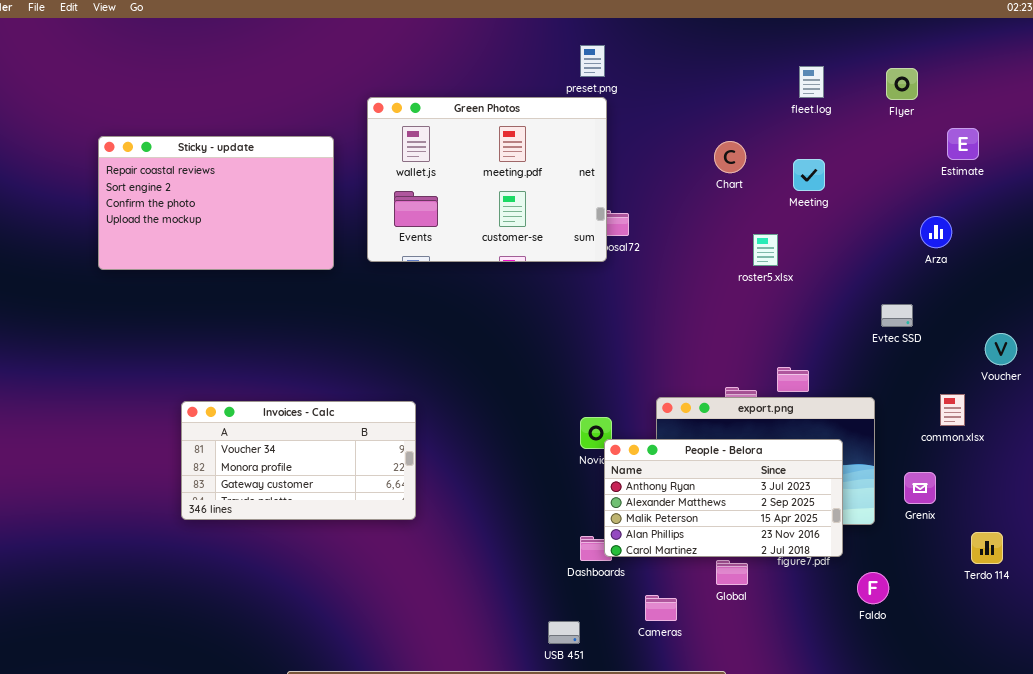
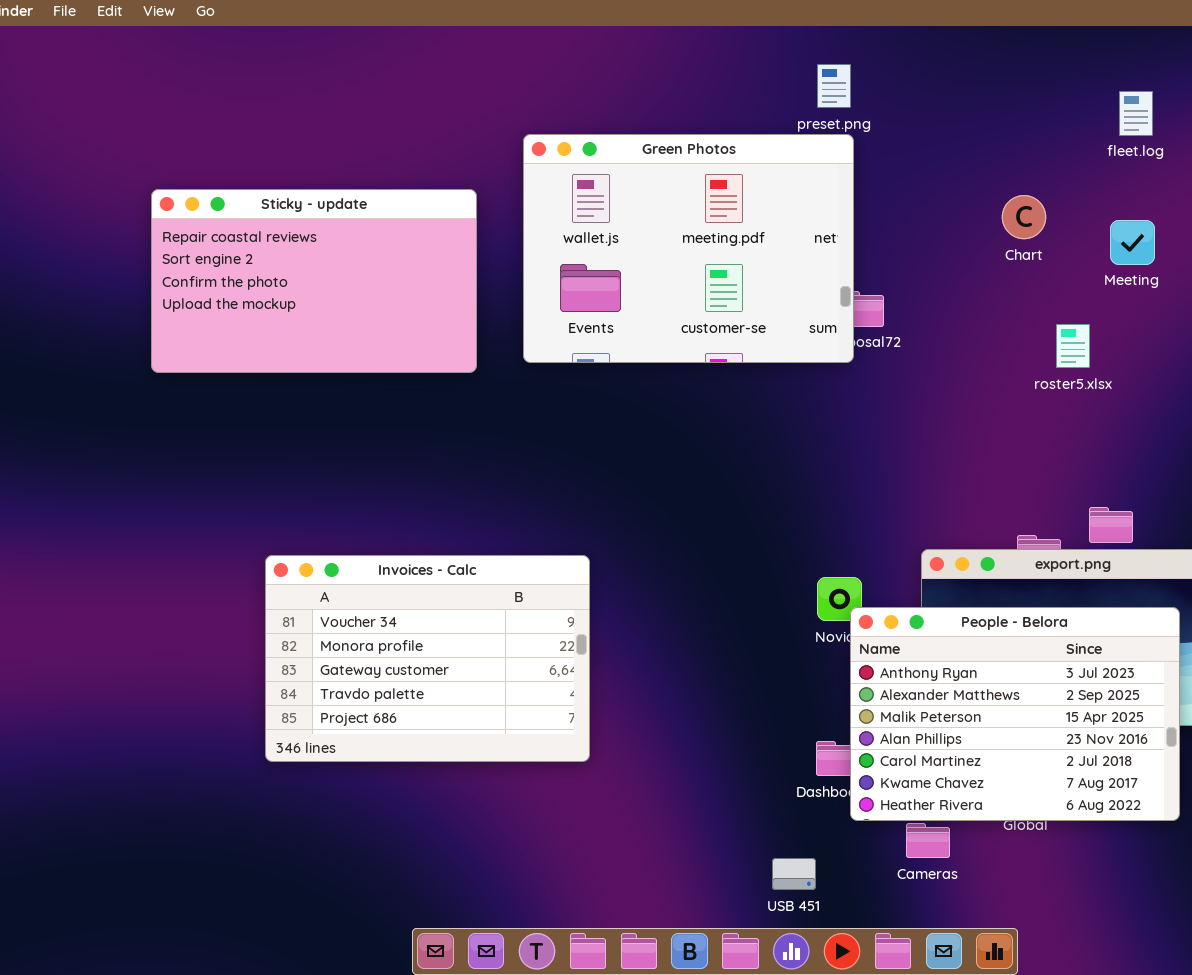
Invoices - Calc: [181,401,416,520] -> [265,555,590,762], resized
People - Belora: [604,439,843,557] -> [850,607,1180,821], resized

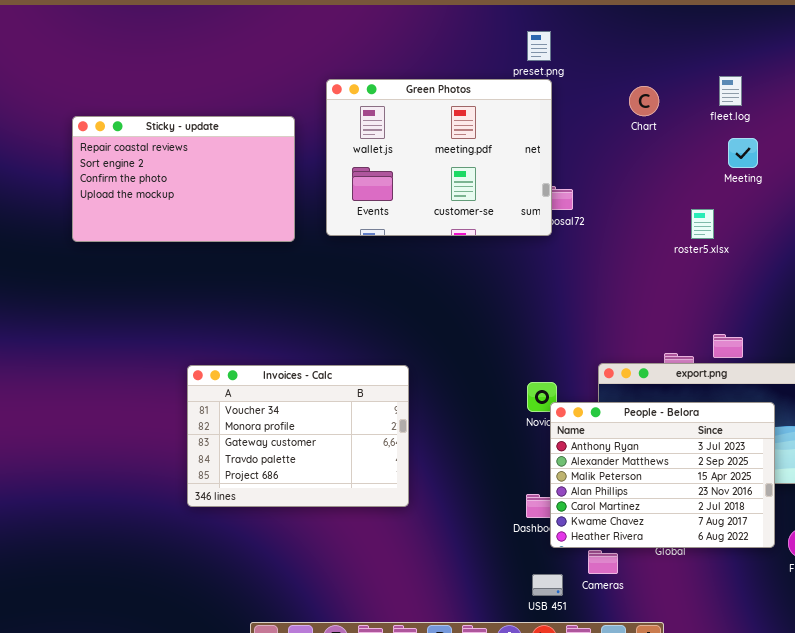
fleet.log: [1119,91,1153,136] -> [719,76,742,106], moved
Chart: [1002,195,1046,239] -> [629,86,659,116], moved
Invoices - Calc: [265,555,590,762] -> [187,365,409,507], moved
USB 451: [772,858,816,890] -> [532,574,563,596], moved

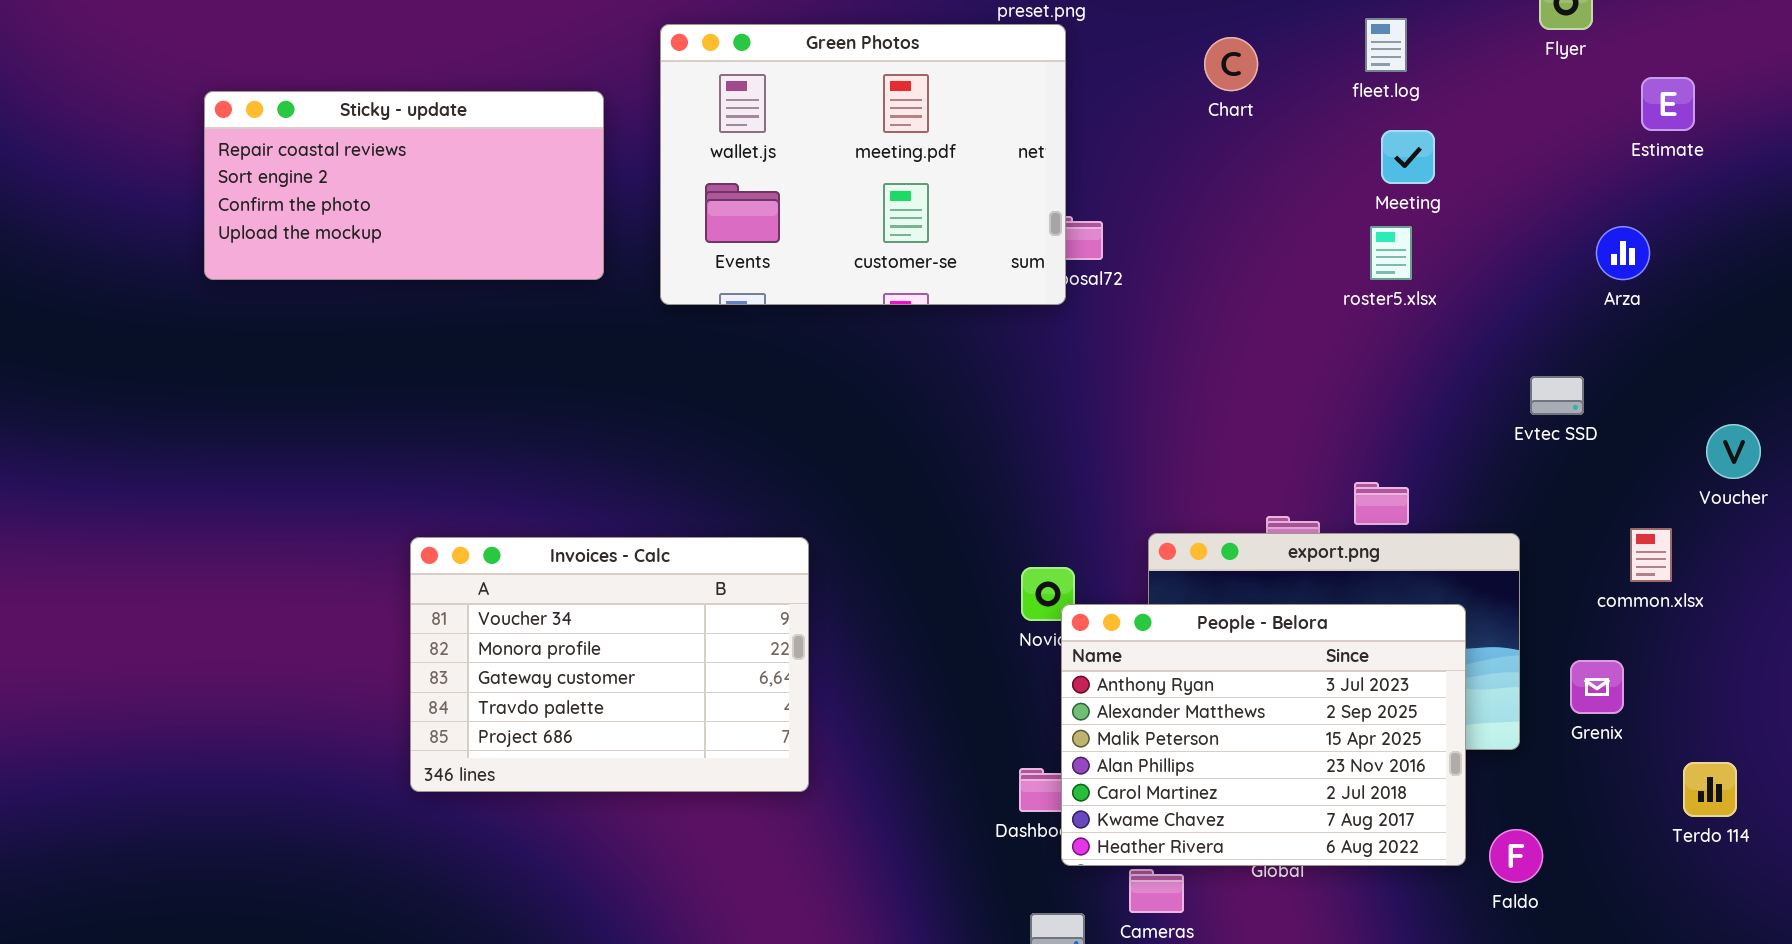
Sticky - update: [72,116,295,242] -> [204,91,604,280], resized
roster5.xlsx: [691,209,714,239] -> [1370,226,1412,280], moved

